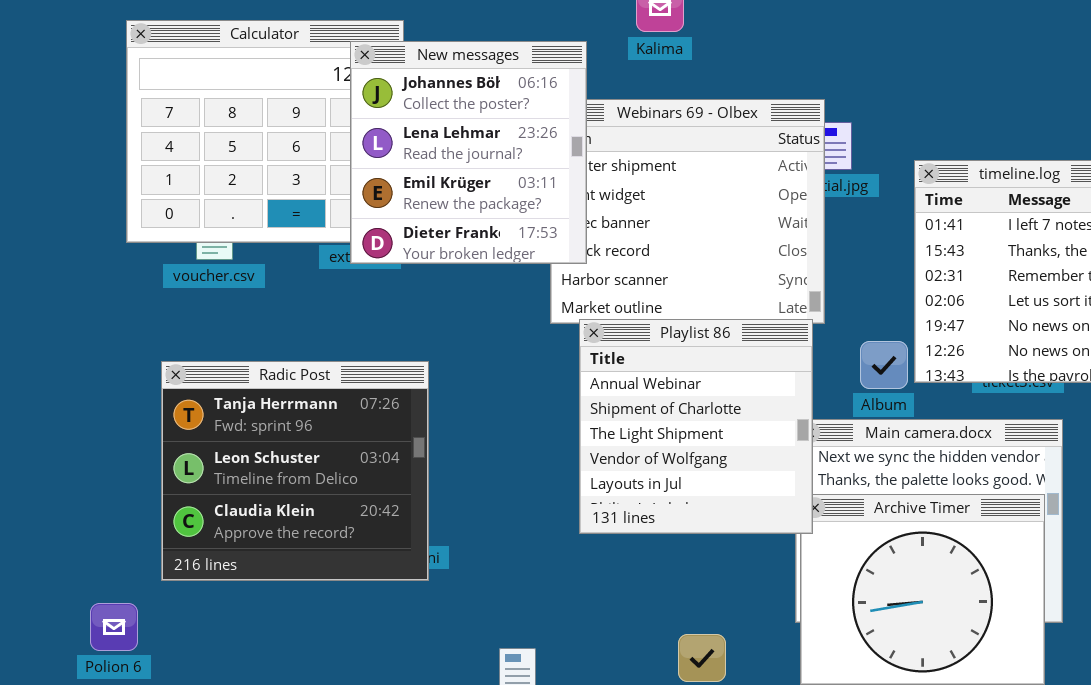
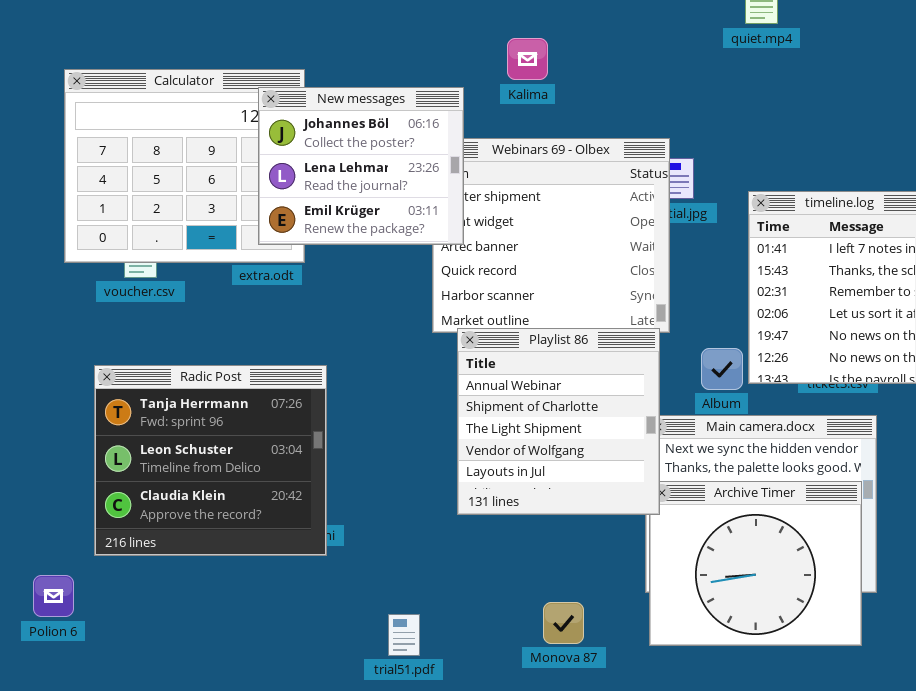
New messages: [350,41,587,264] -> [258,87,464,245], resized

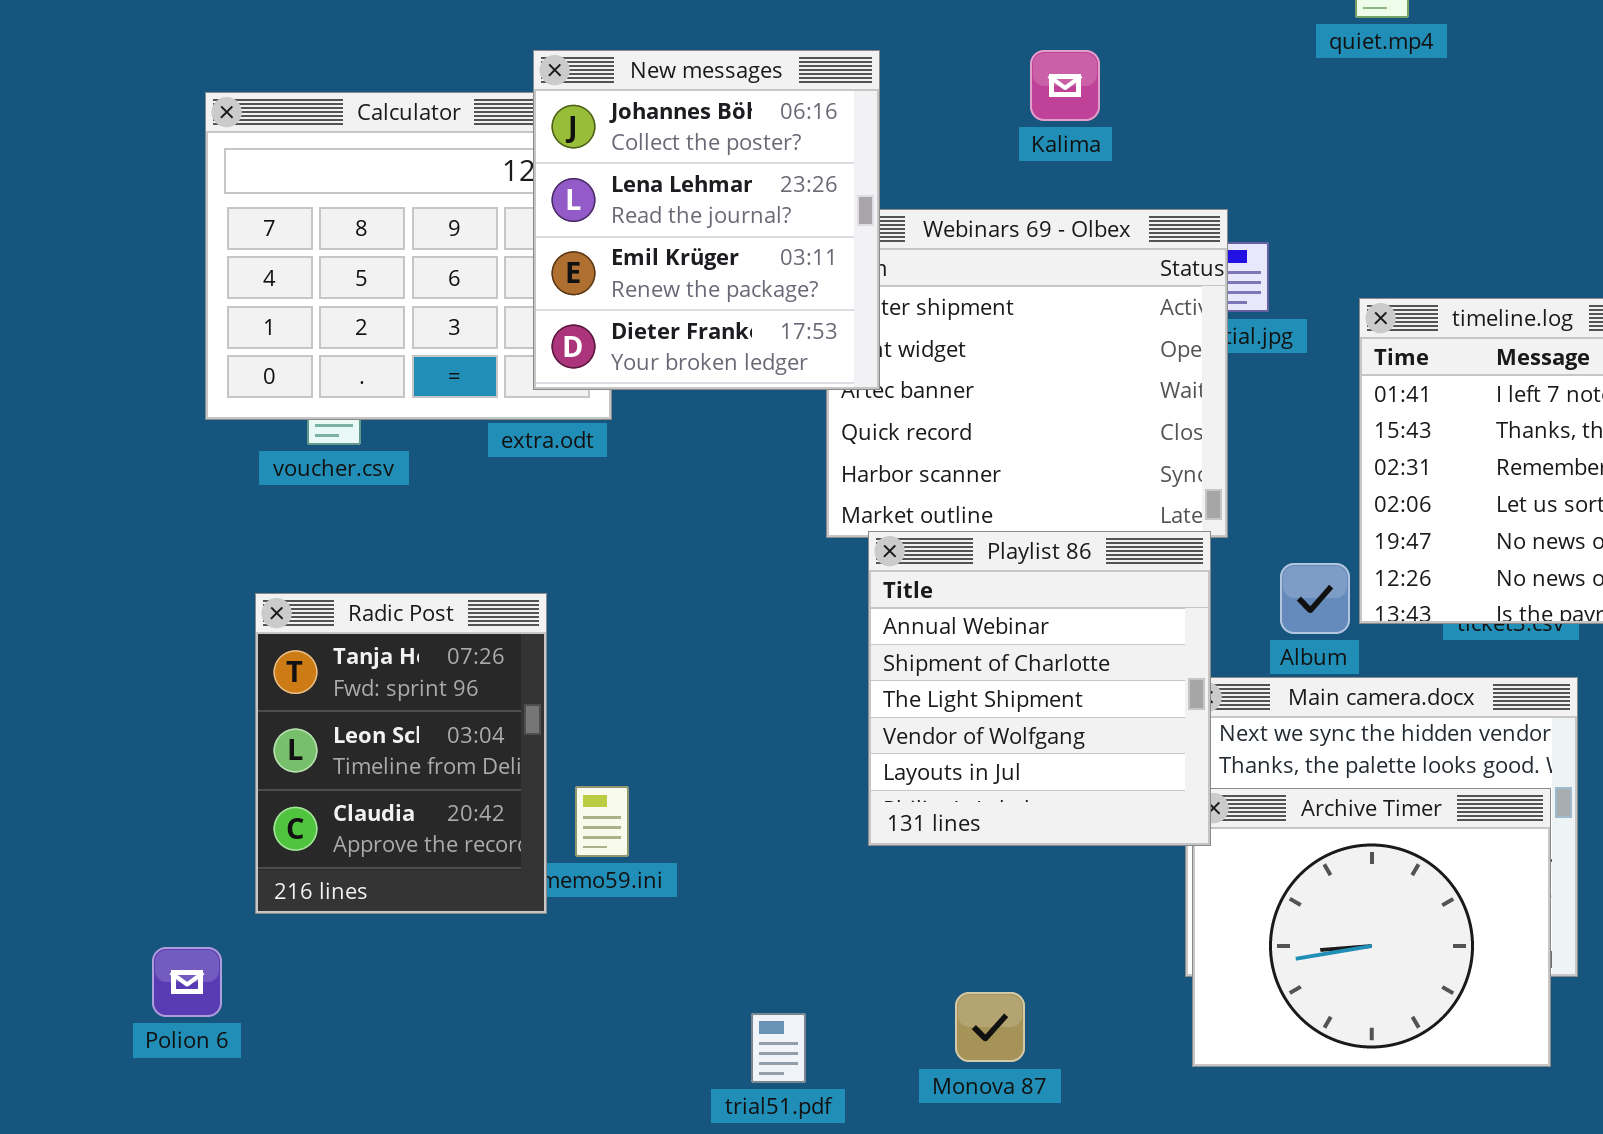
Kalima: [507,38,548,80] -> [1030,50,1100,121], moved
New messages: [258,87,464,245] -> [533,50,880,390], resized
Radic Post: [94,365,327,556] -> [255,593,547,914], resized
Monova 87: [543,602,584,644] -> [955,992,1025,1062], moved

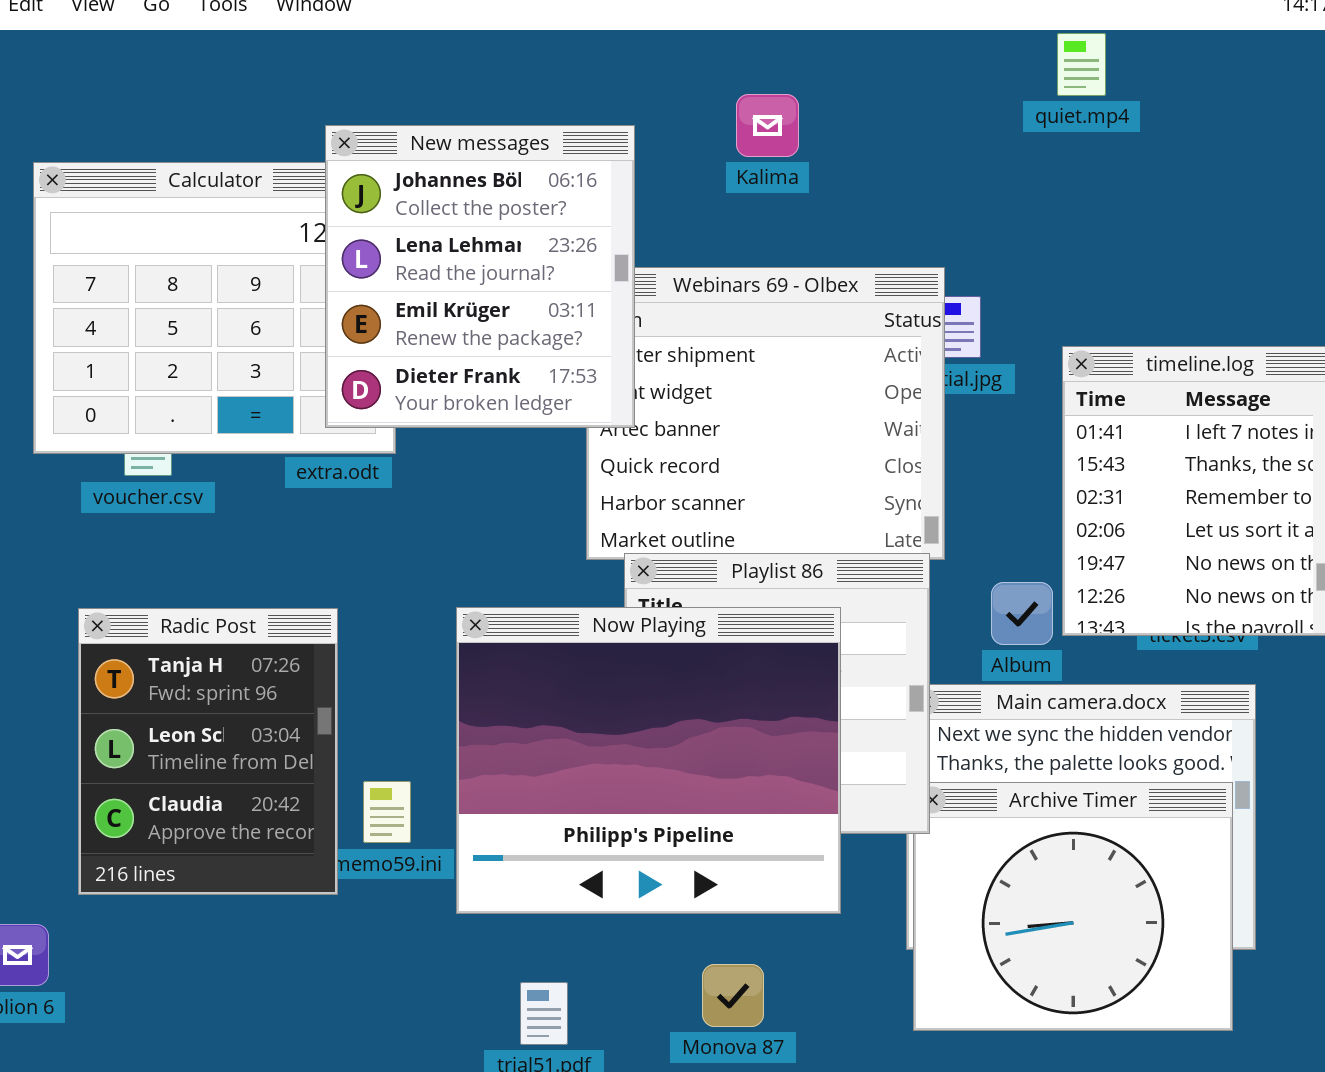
Kalima: [1030,50,1100,121] -> [736,94,799,157], moved
Now Playing: none -> [456,607,841,914], opened

